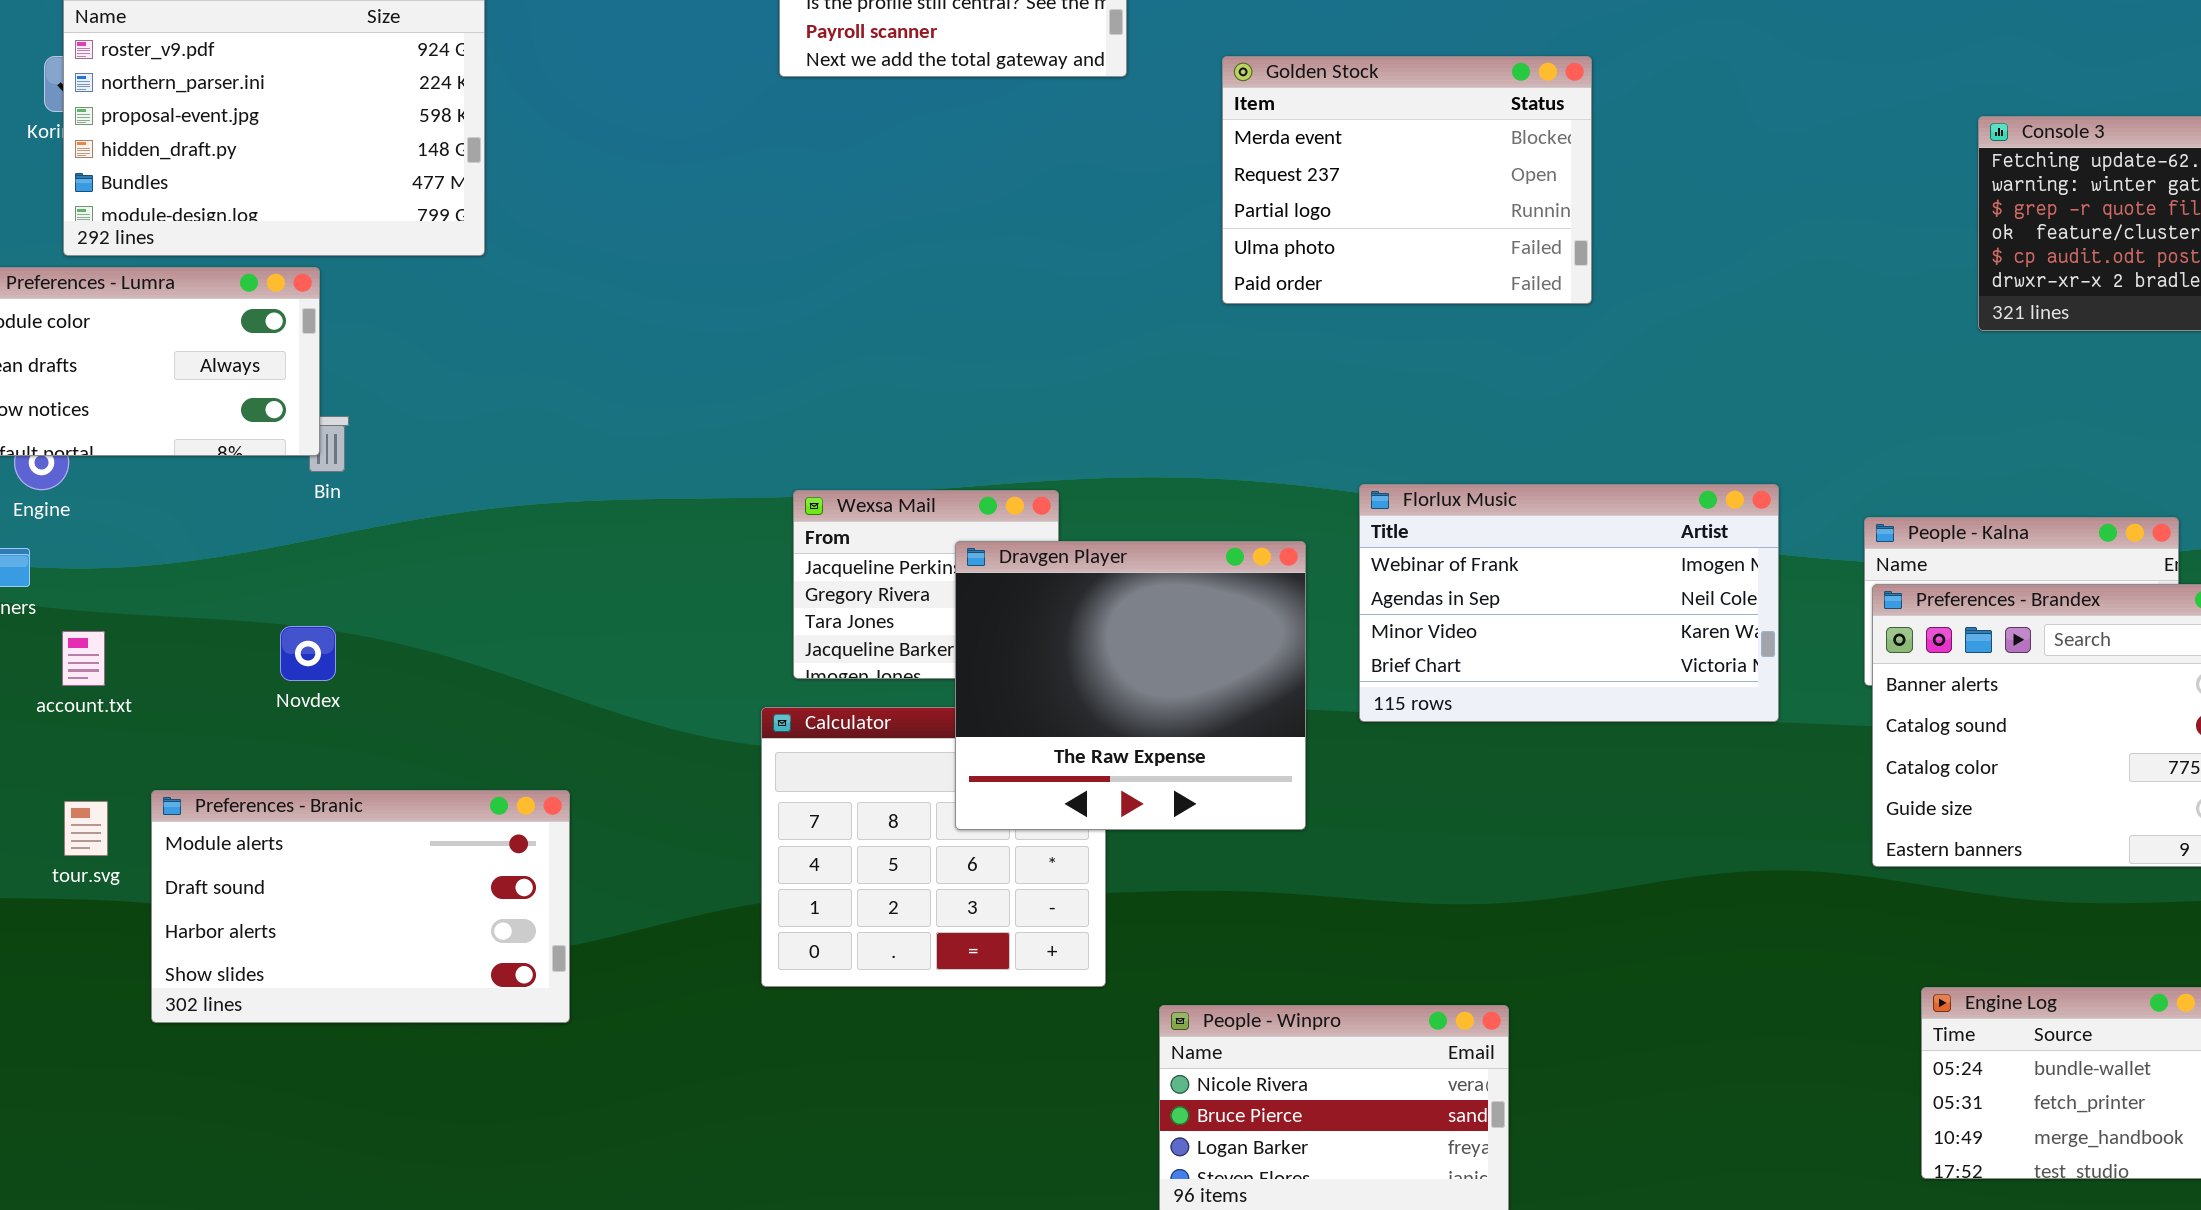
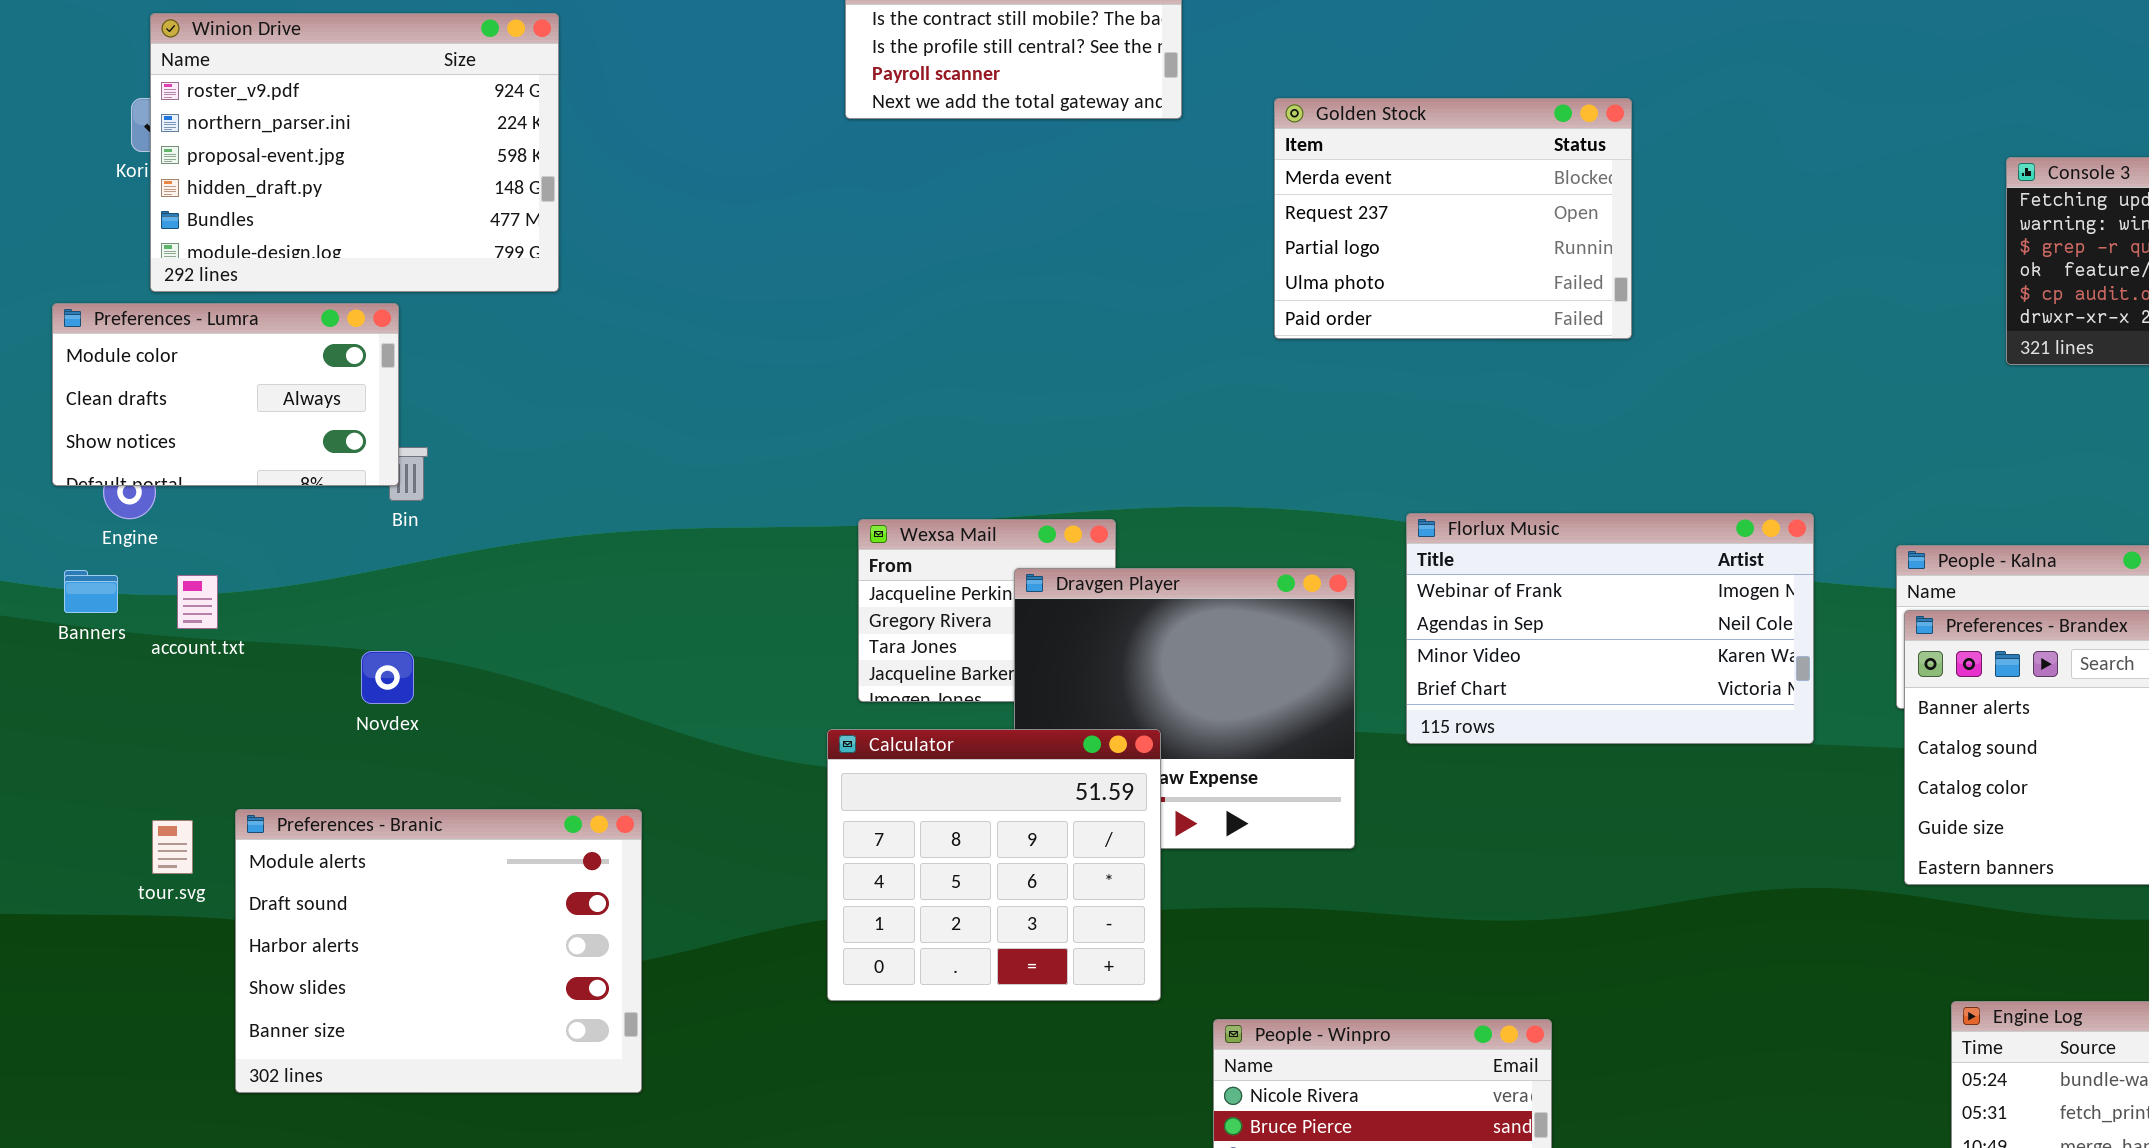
account.txt: [62,631,105,686] -> [177,575,218,629], moved
Calculator: [761,707,1106,987] -> [827,729,1161,1001], raised
Preferences - Branic: [151,790,570,1023] -> [235,809,642,1093], resized

